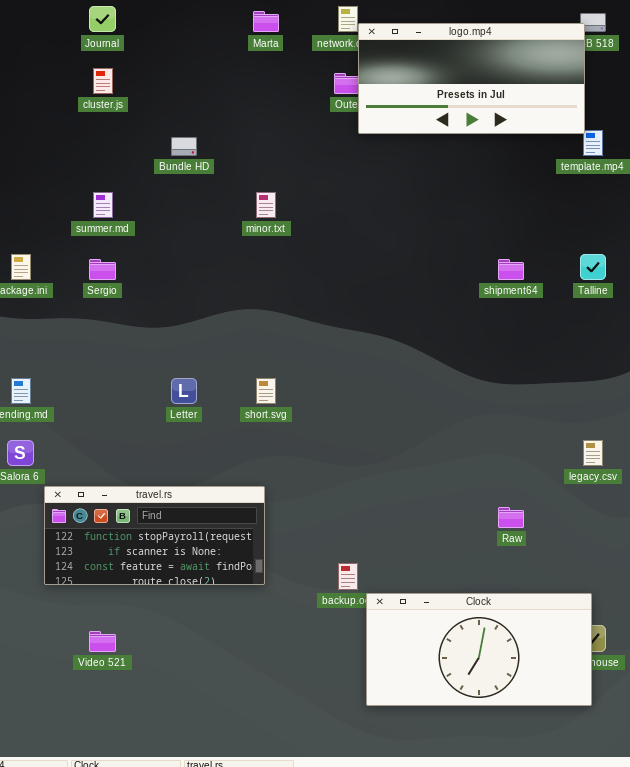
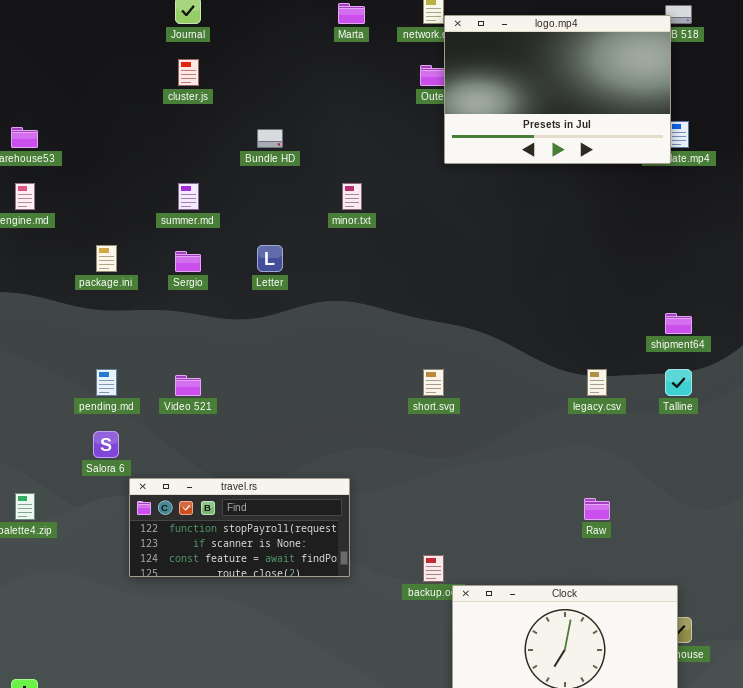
logo.mp4: [358,23,585,134] -> [444,15,671,164], resized
Talline: [580,254,606,280] -> [665,369,692,396], moved
shipment64: [498,259,524,280] -> [665,313,692,334], moved
Letter: [171,378,197,404] -> [257,245,283,272], moved
short.svg: [256,378,276,404] -> [423,369,444,396], moved
legacy.csv: [583,440,603,466] -> [587,369,607,396], moved
Video 521: [89,631,116,652] -> [175,375,201,396], moved

